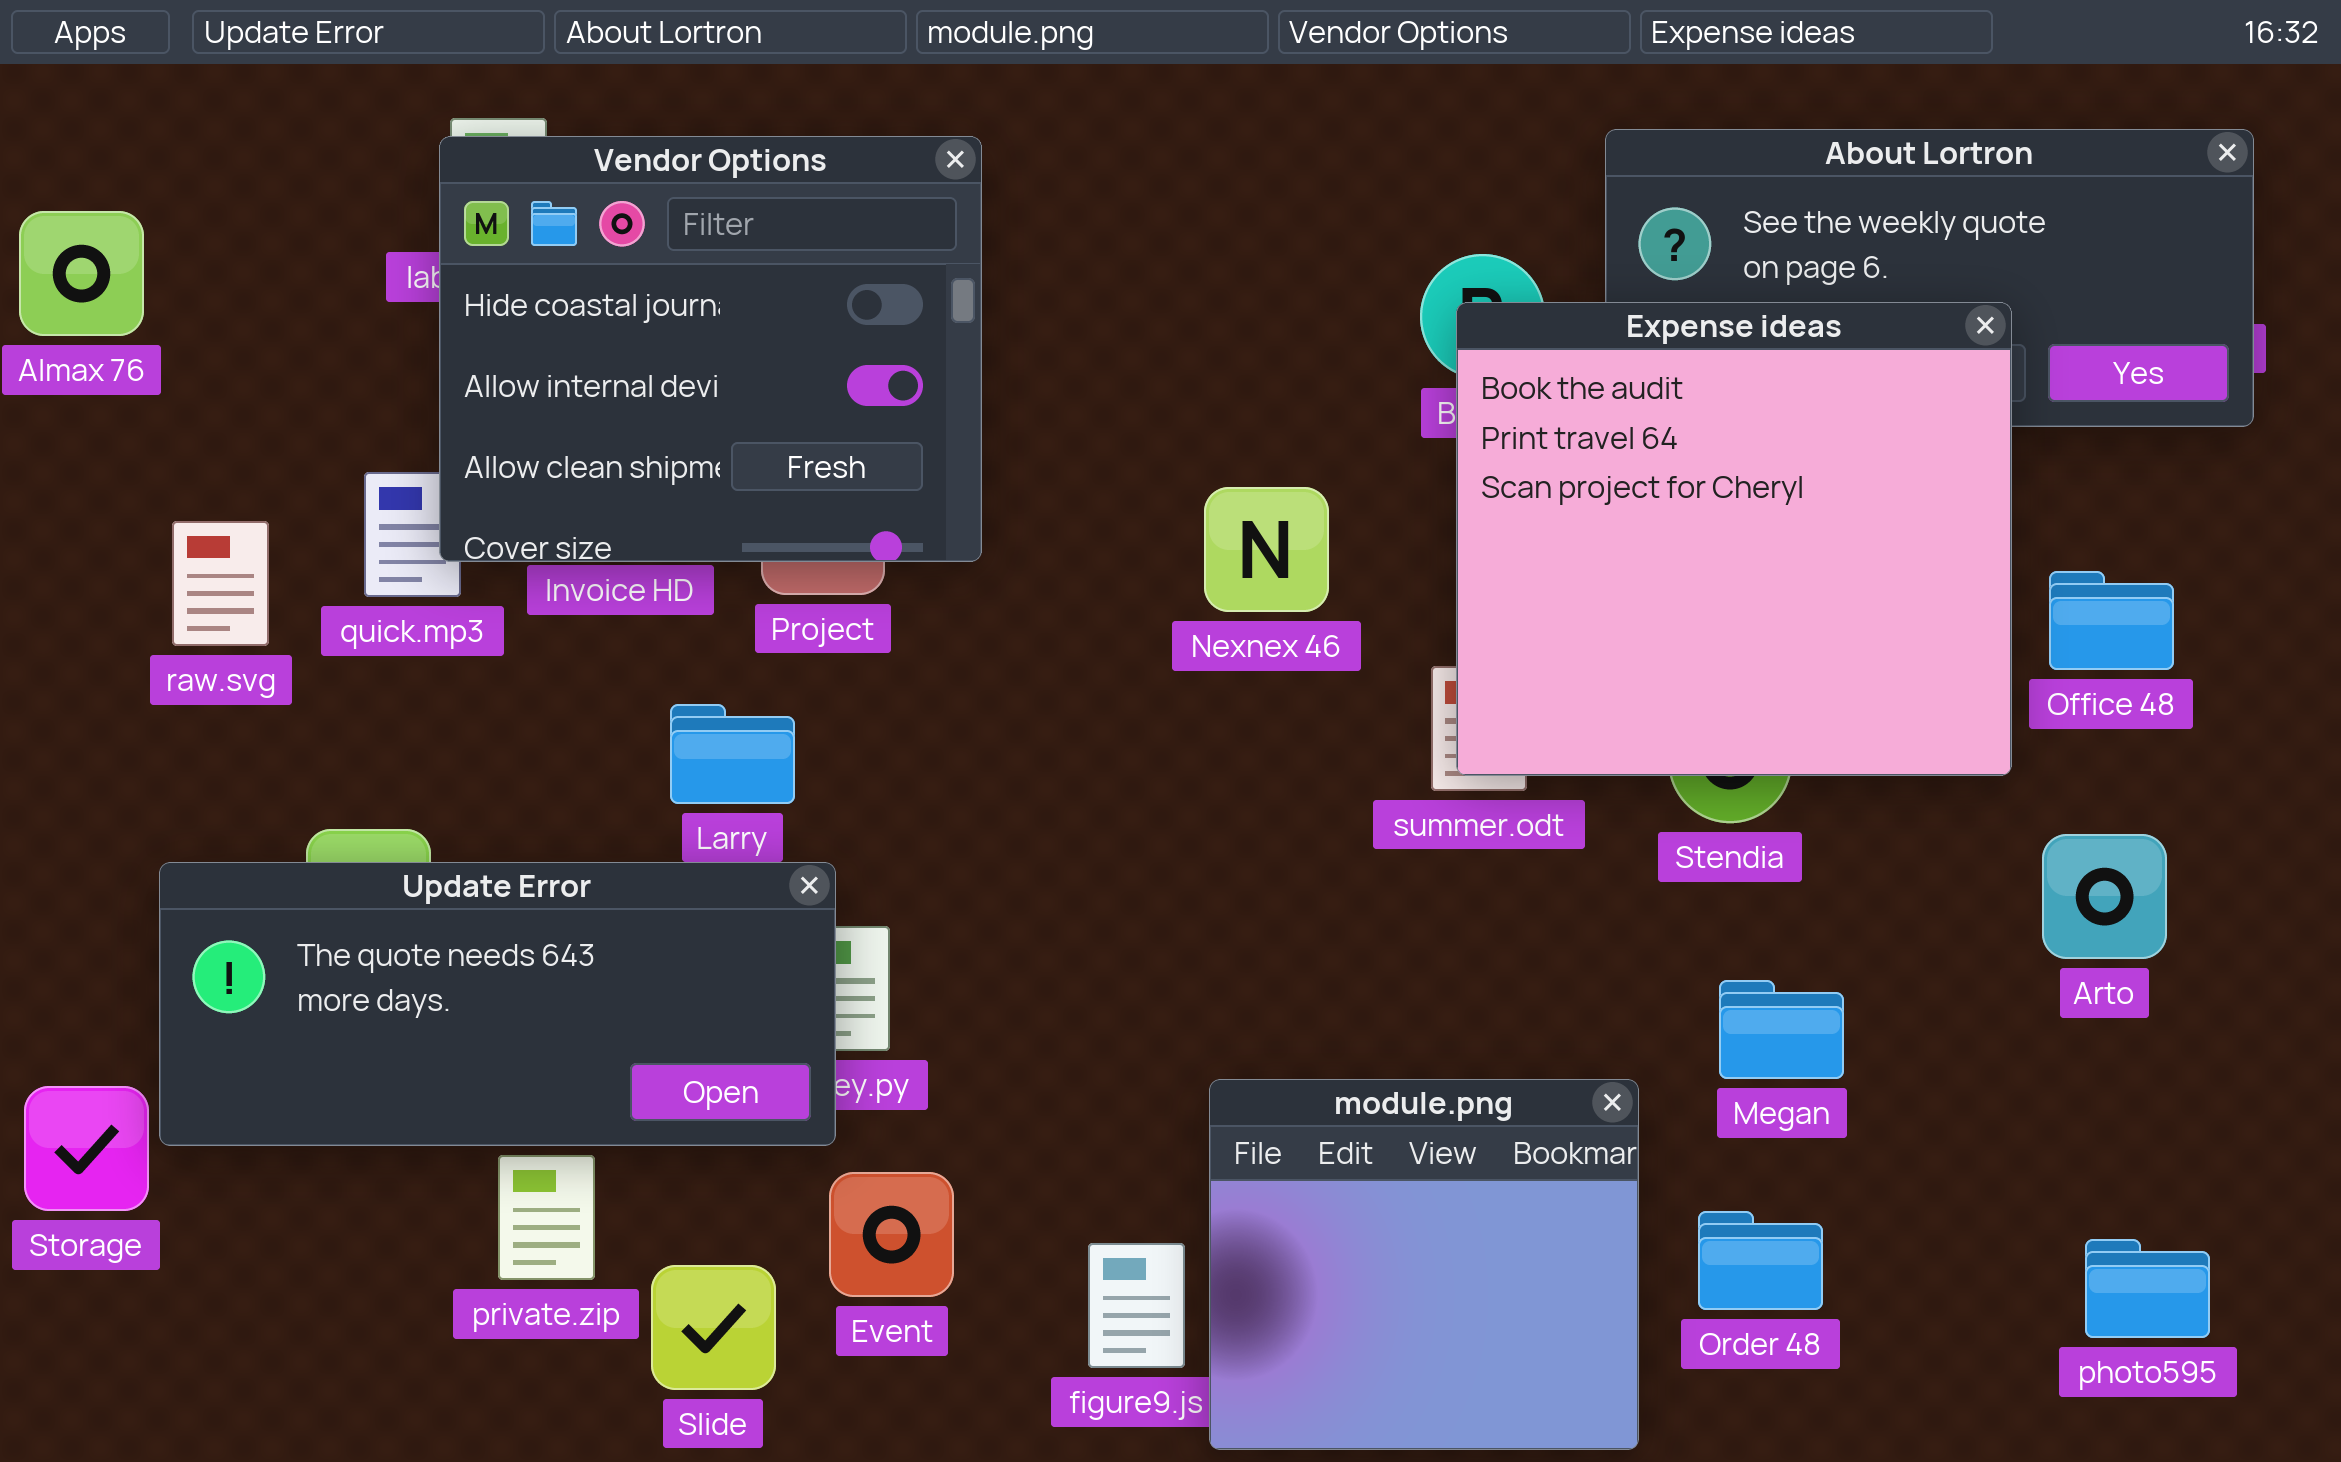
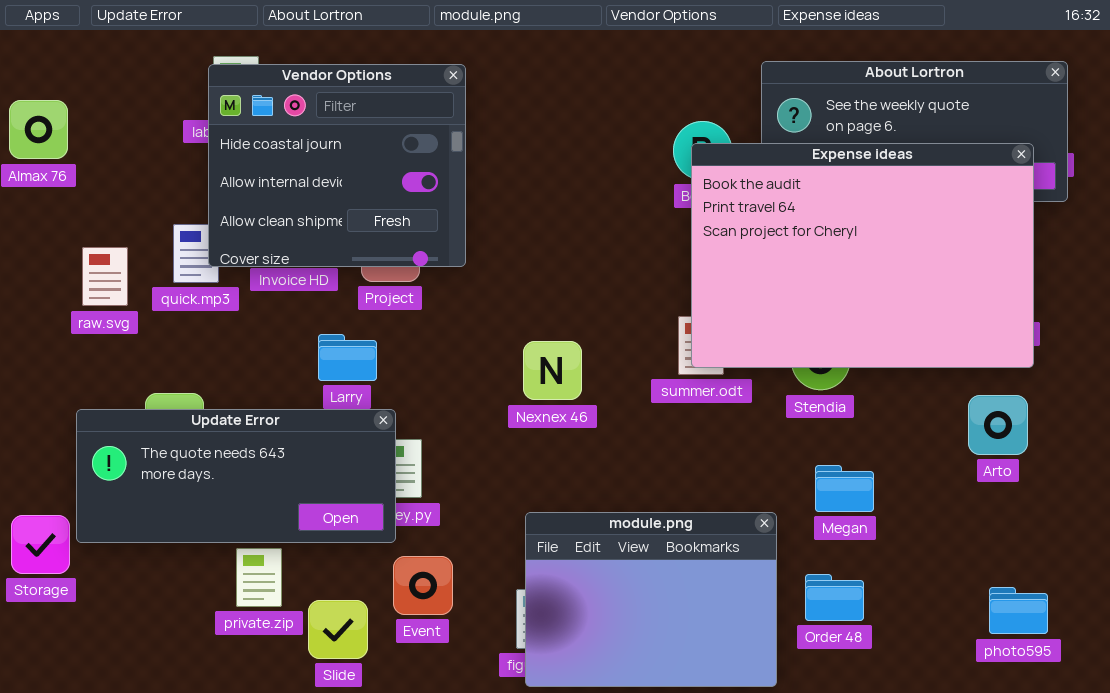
Expense ideas: [1456,302,2012,776] -> [691,143,1034,368], resized
Nexnex 46: [1204,487,1329,612] -> [523,341,582,400], moved
module.png: [1209,1079,1639,1450] -> [525,512,777,687], resized

